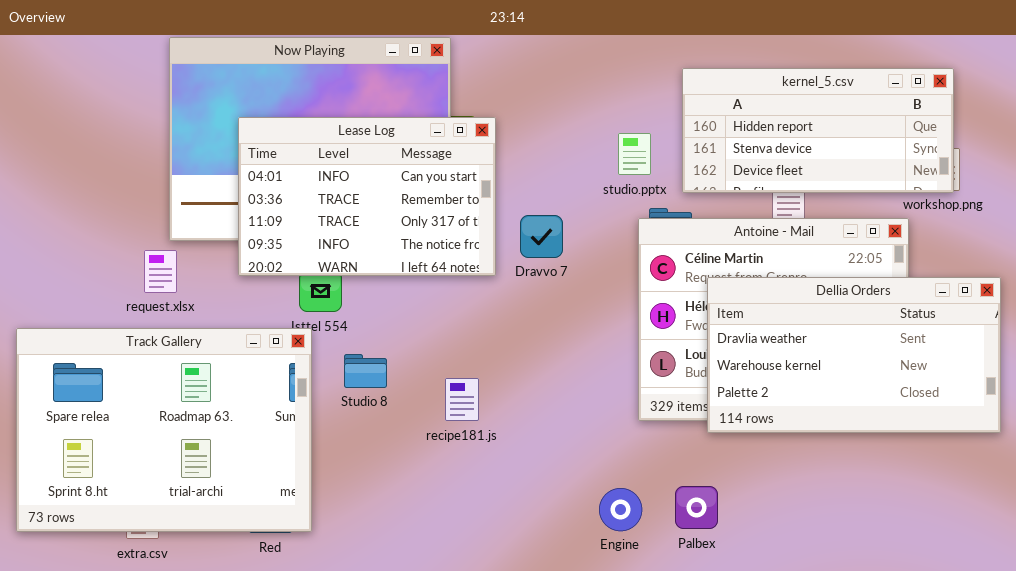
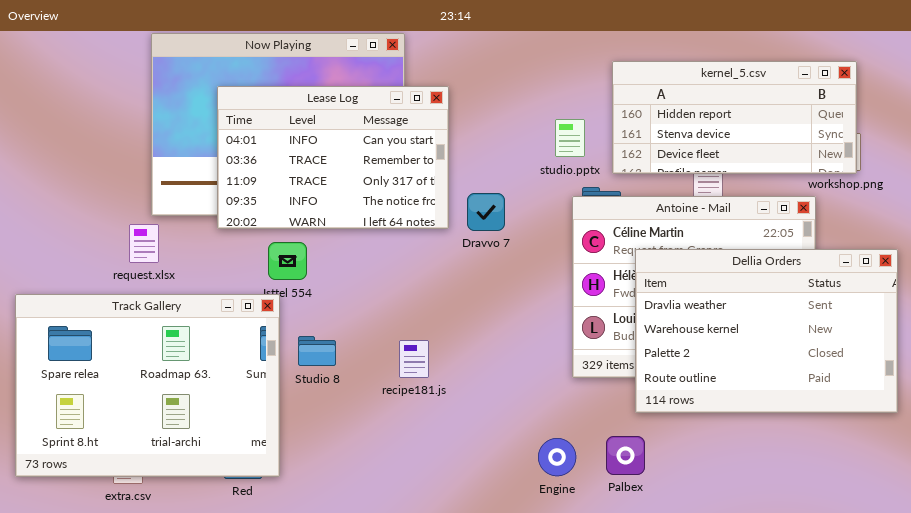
Lease Log: [238,117,496,276] -> [217,86,449,229], moved
Dellia Orders: [707,277,1001,433] -> [635,249,898,413], resized
Studio 8: [344,354,387,388] -> [298,336,336,366], moved

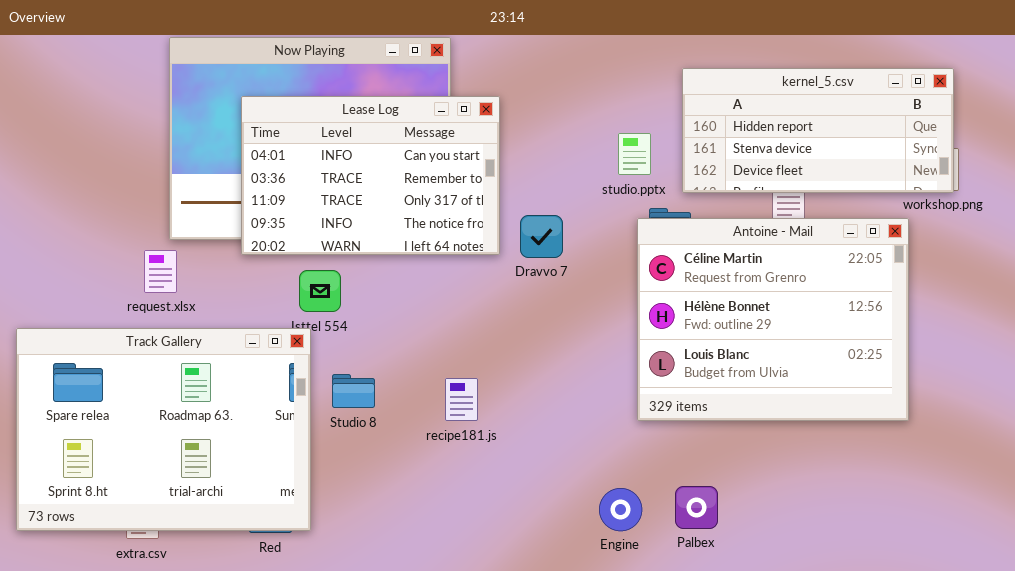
Dellia Orders: [635,249,898,413] -> none, closed

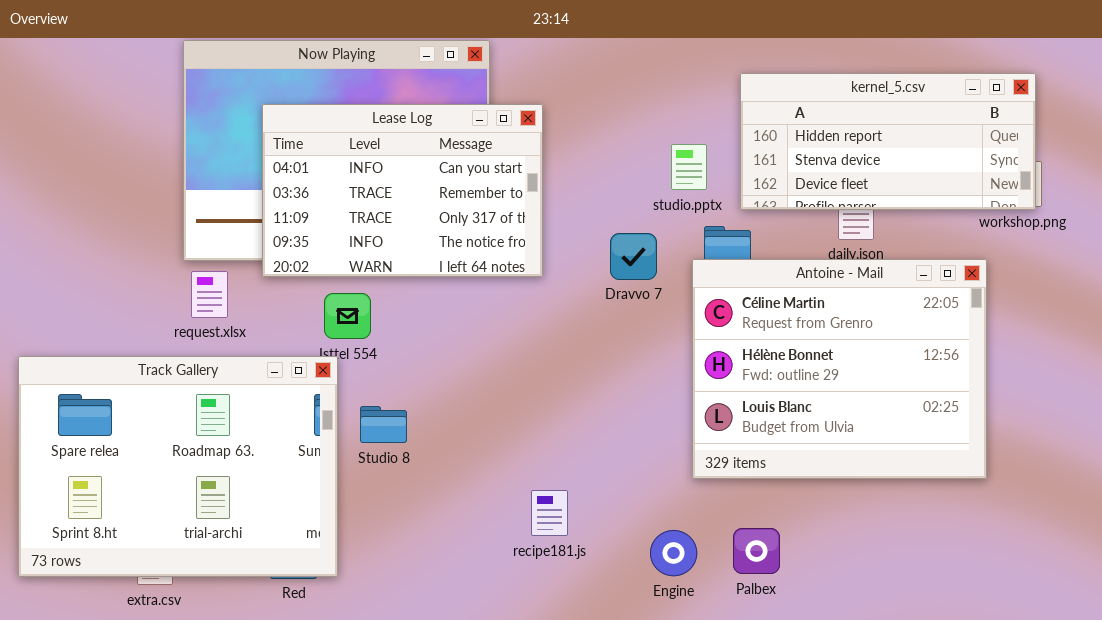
Dravvo 7: [520,215,563,258] -> [610,233,657,280], moved
Antoine - Mail: [637,218,909,421] -> [692,259,987,479], moved
request.xlsx: [144,250,177,293] -> [191,271,228,318], moved
recipe181.js: [445,378,478,421] -> [531,490,568,536], moved

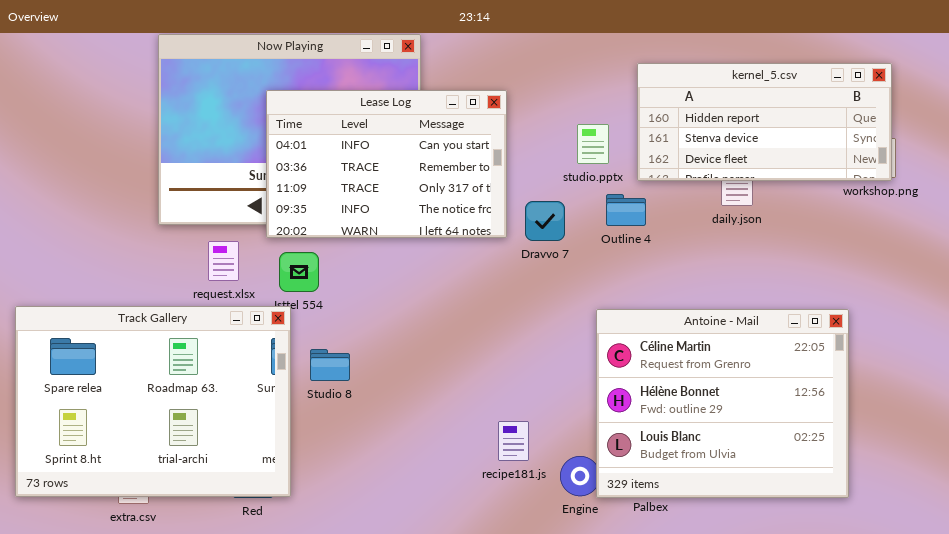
Lease Log: [262,104,543,277] -> [266,90,507,238], moved
Antoine - Mail: [692,259,987,479] -> [596,309,849,498], moved
request.xlsx: [191,271,228,318] -> [208,241,239,281], moved
recipe181.js: [531,490,568,536] -> [498,421,529,461], moved

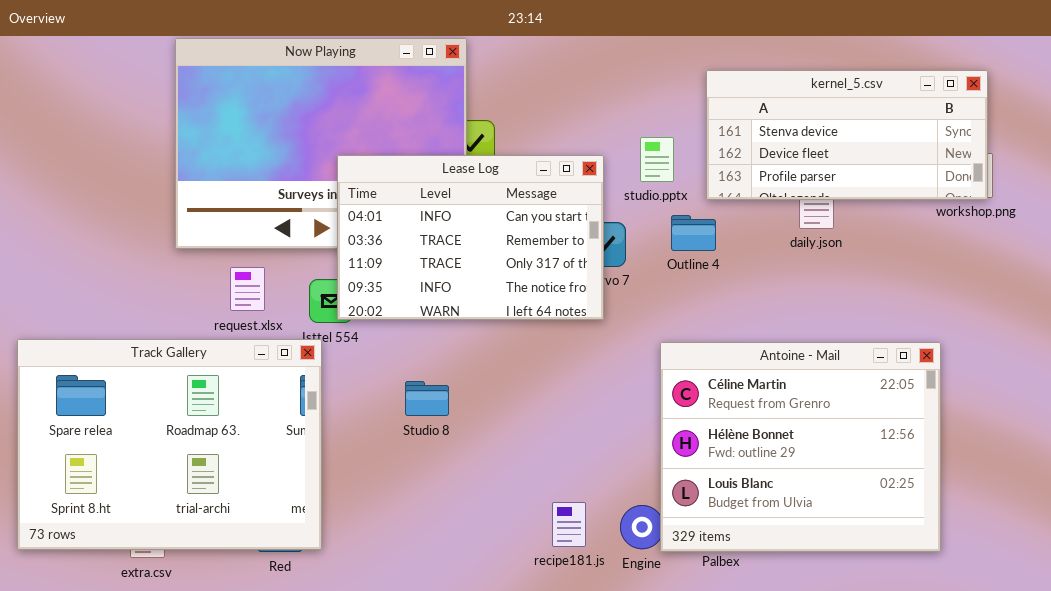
kernel_5.csv: [637,63,892,181] -> [706,70,988,200], scrolled down 1 row
Lease Log: [266,90,507,238] -> [337,155,604,320], moved
Studio 8: [310,349,350,381] -> [405,381,449,416], moved
recipe181.js: [498,421,529,461] -> [552,502,586,547], moved

